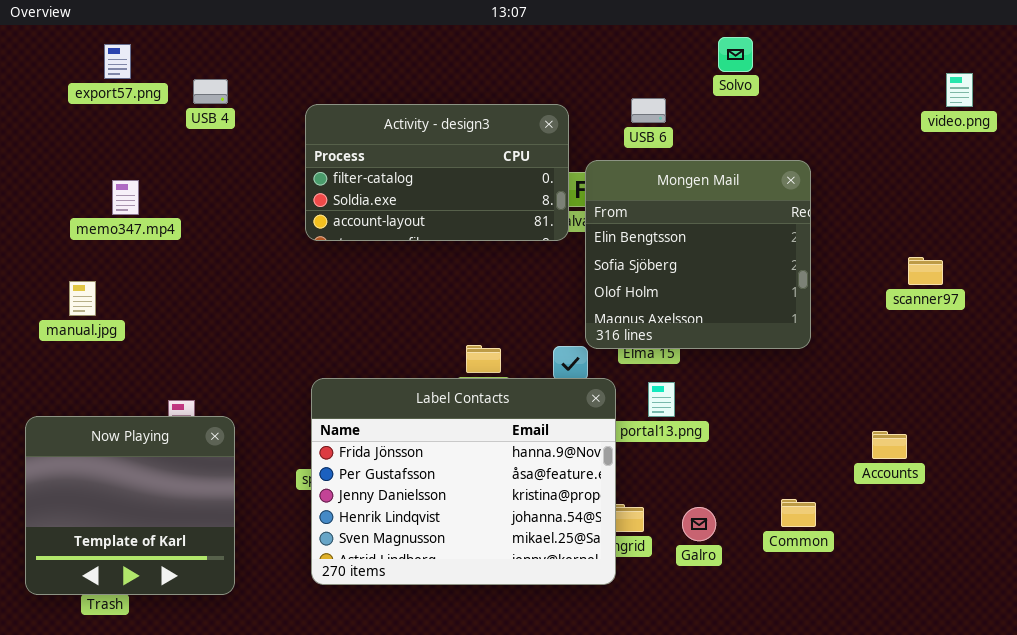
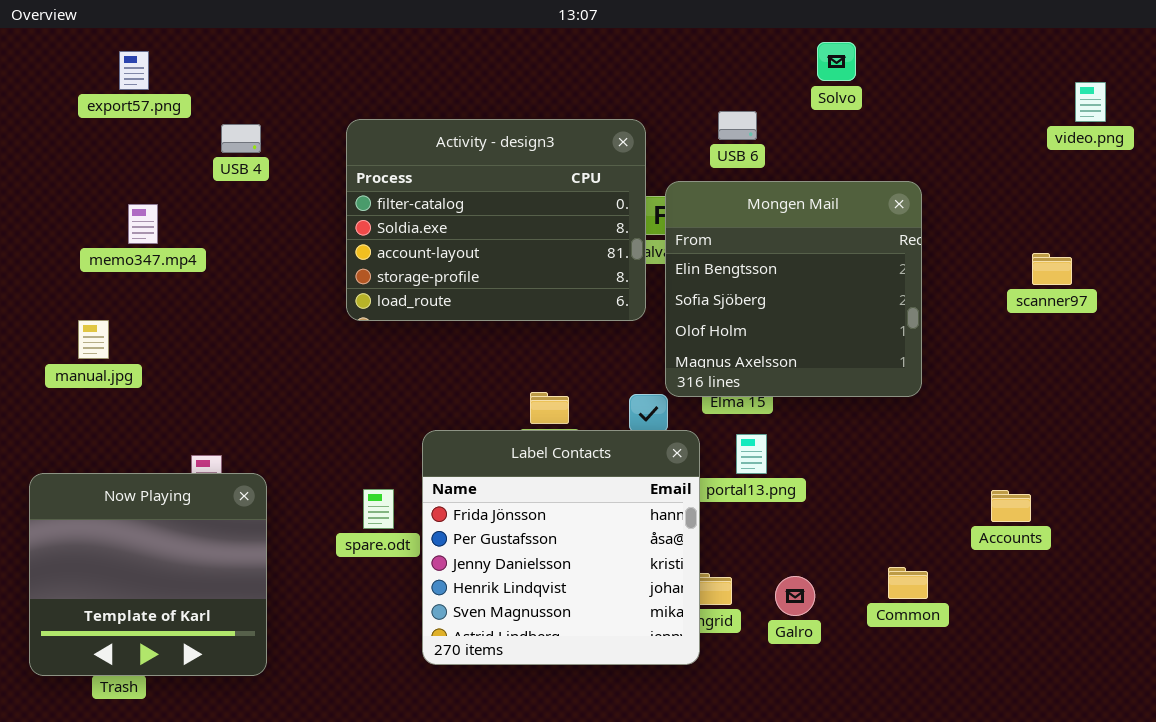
USB 4: [193,79,228,104] -> [221,124,261,153], moved
Activity - design3: [305,104,569,241] -> [346,119,646,321], resized
scanner97: [908,257,943,285] -> [1032,253,1072,285], moved
Label Contacts: [311,378,616,585] -> [422,430,700,665], resized

